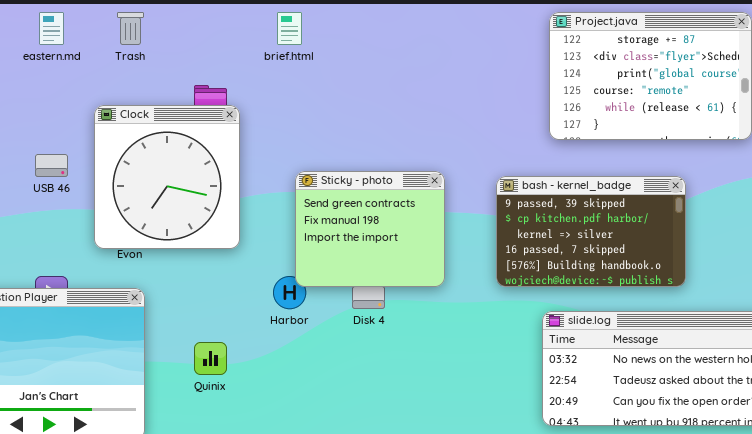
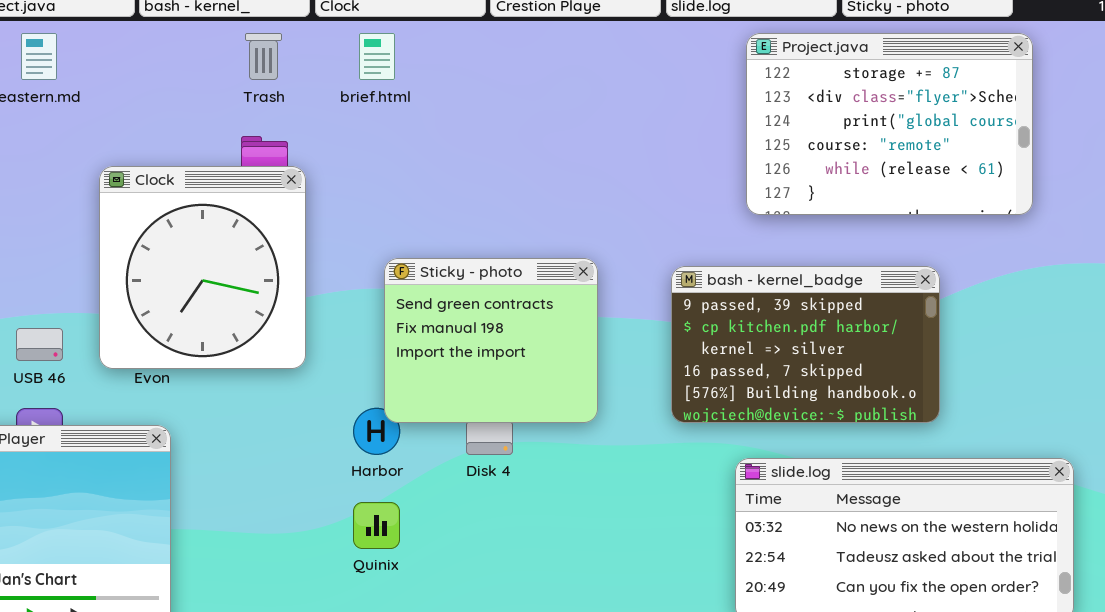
Trash: [117,12,144,45] -> [245,33,282,80], moved
USB 46: [35,154,68,177] -> [16,328,63,361], moved
Quinix: [194,342,227,375] -> [353,502,400,549], moved

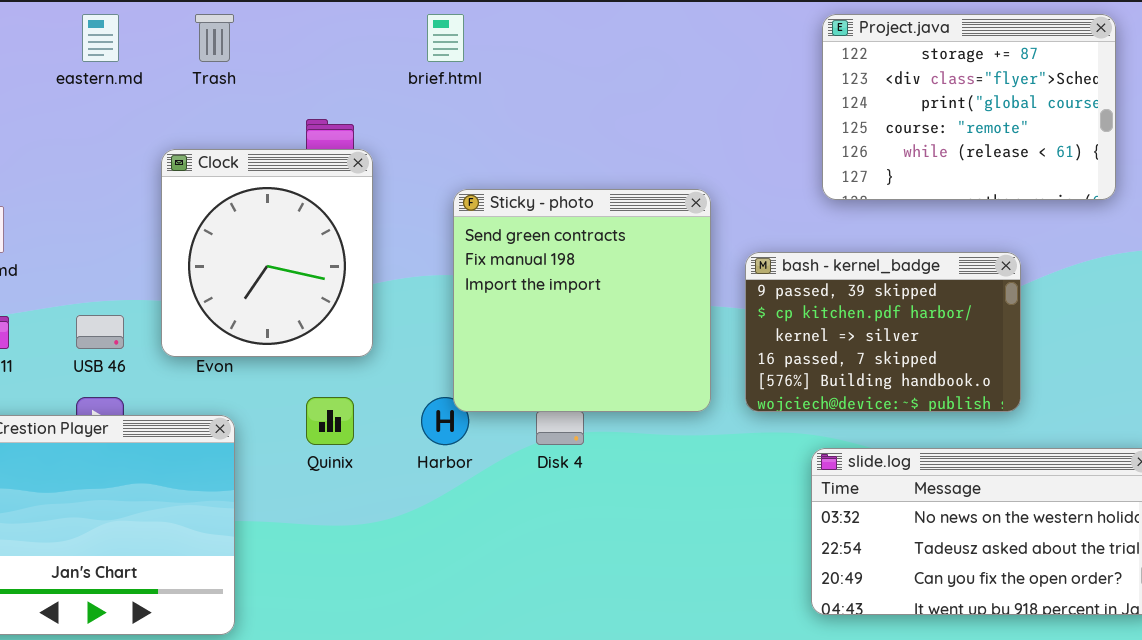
Trash: [245,33,282,80] -> [195,14,234,62], moved
Sticky - photo: [384,258,598,423] -> [453,189,711,412], resized
Quinix: [353,502,400,549] -> [306,397,354,445], moved

